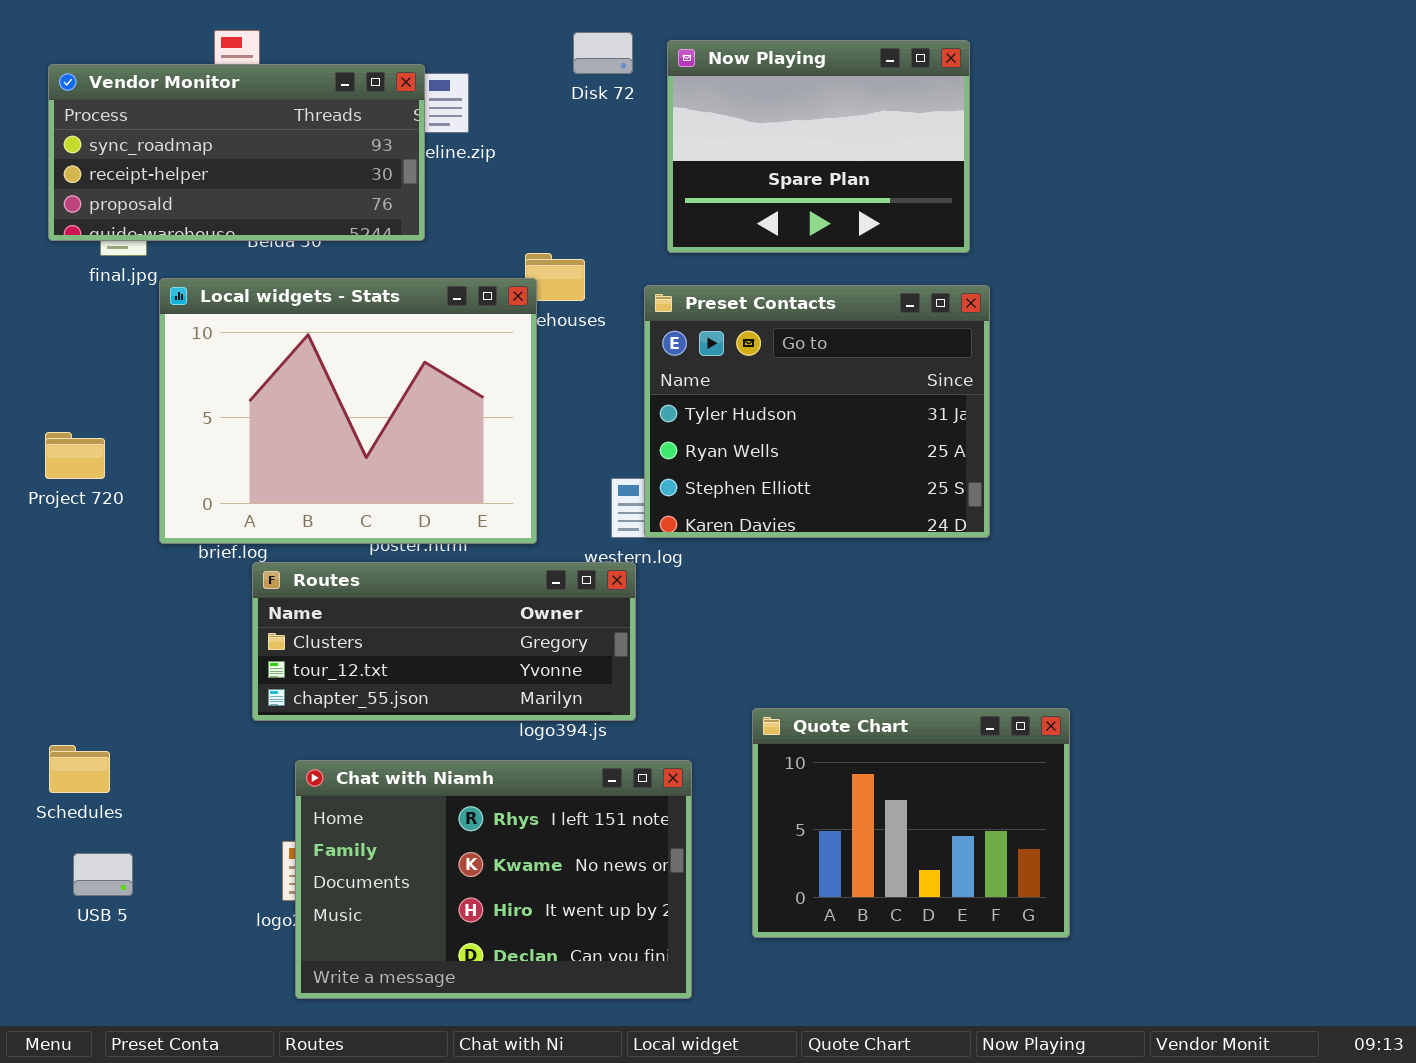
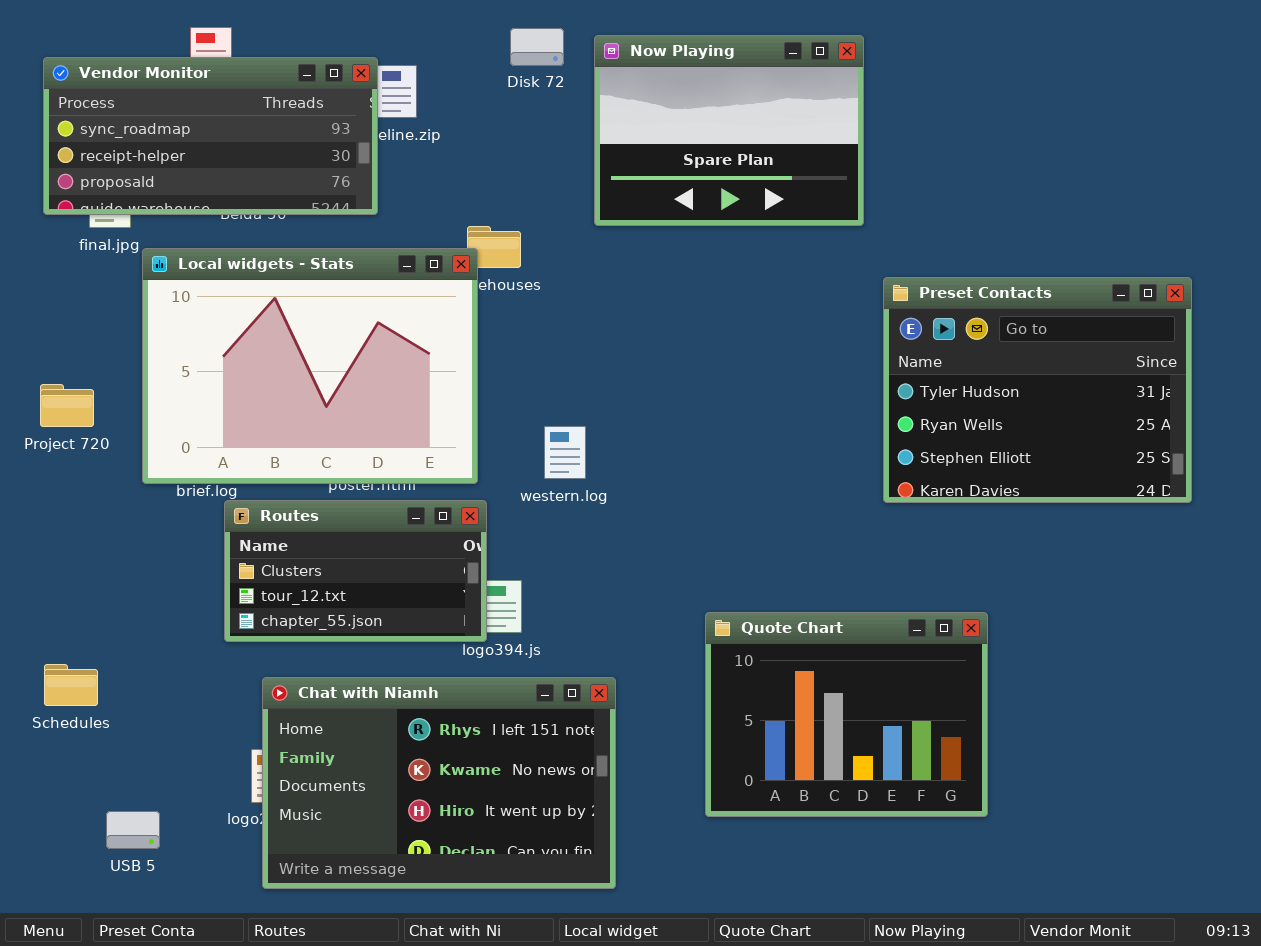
Preset Contacts: [644,285,990,538] -> [883,277,1192,503], moved
Routes: [252,562,636,721] -> [224,500,487,642], resized
Quote Chart: [752,708,1070,938] -> [705,612,988,817], moved
USB 5: [73,853,133,896] -> [106,811,160,849], moved

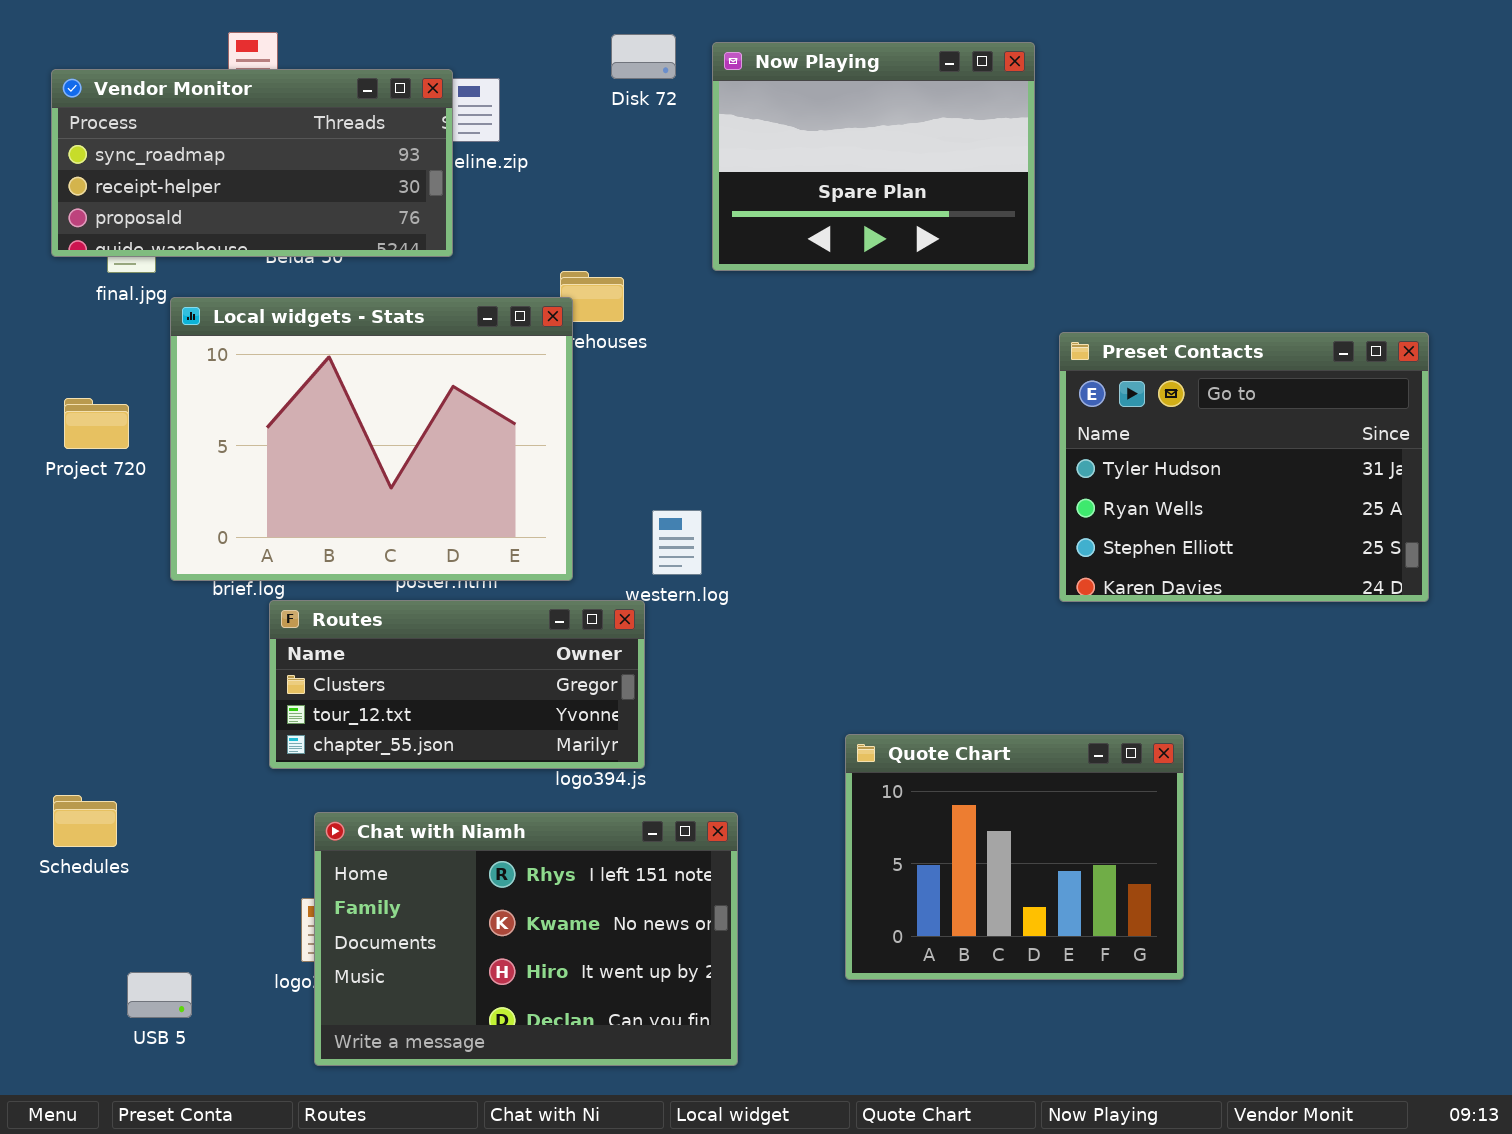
Project 720: [40,384,94,427] -> [64,398,129,449], moved
Routes: [224,500,487,642] -> [269,600,645,769], resized

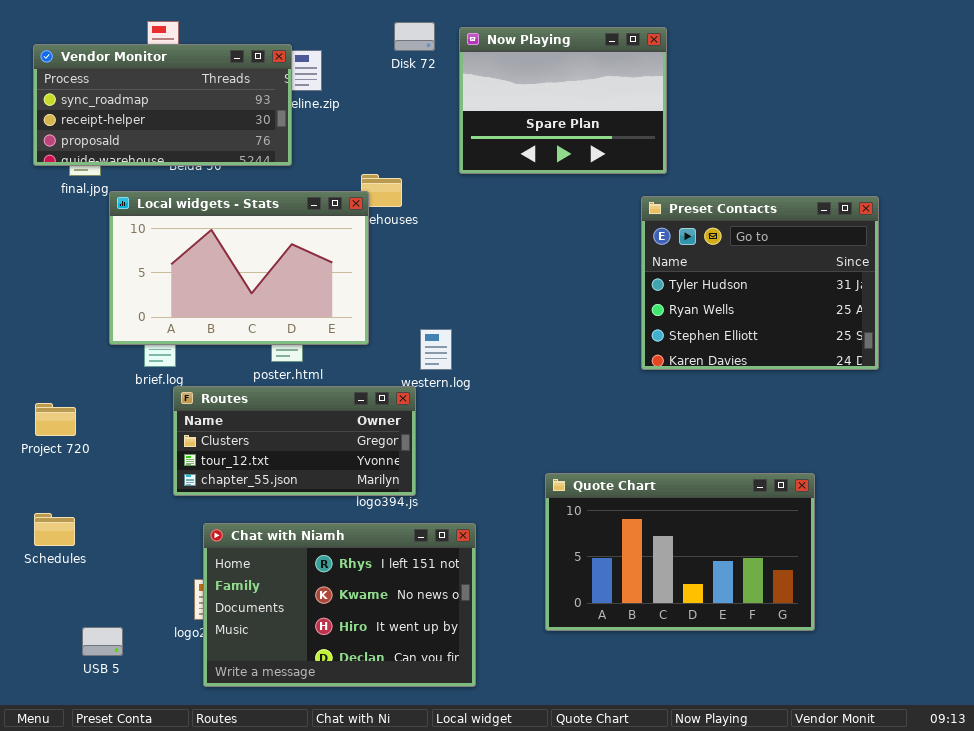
Local widgets - Stats: [170,297,573,581] -> [109,191,369,345], resized
Preset Contacts: [1059,332,1429,602] -> [641,196,879,370], moved
Project 720: [64,398,129,449] -> [35,403,76,436], moved
Quote Chart: [845,734,1184,980] -> [545,473,815,631], resized

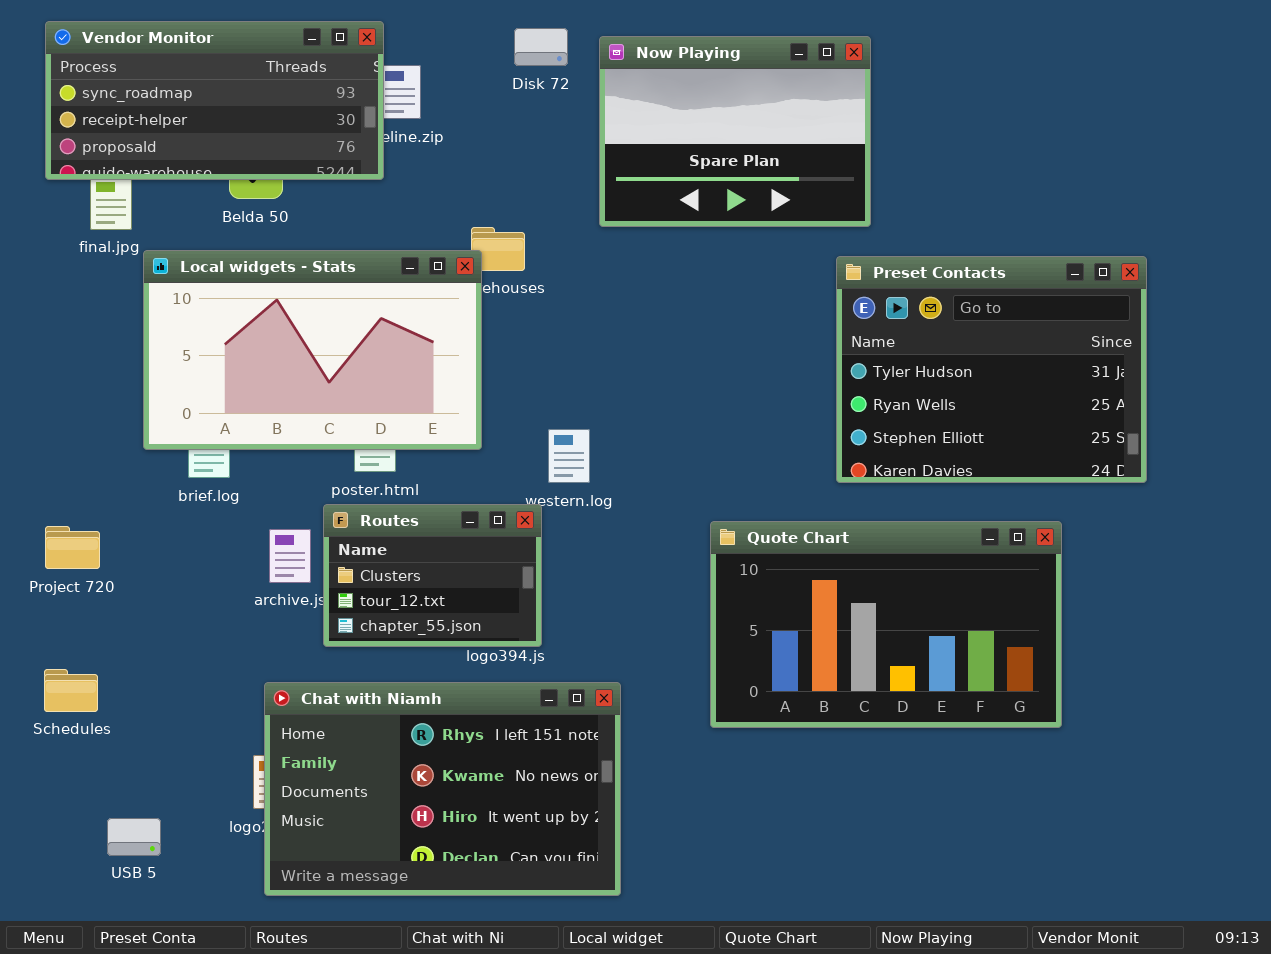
Vendor Monitor: [33,44,292,166] -> [45,21,384,180], moved
Routes: [173,386,416,496] -> [323,504,542,647], resized
Quote Chart: [545,473,815,631] -> [710,521,1062,728], moved

